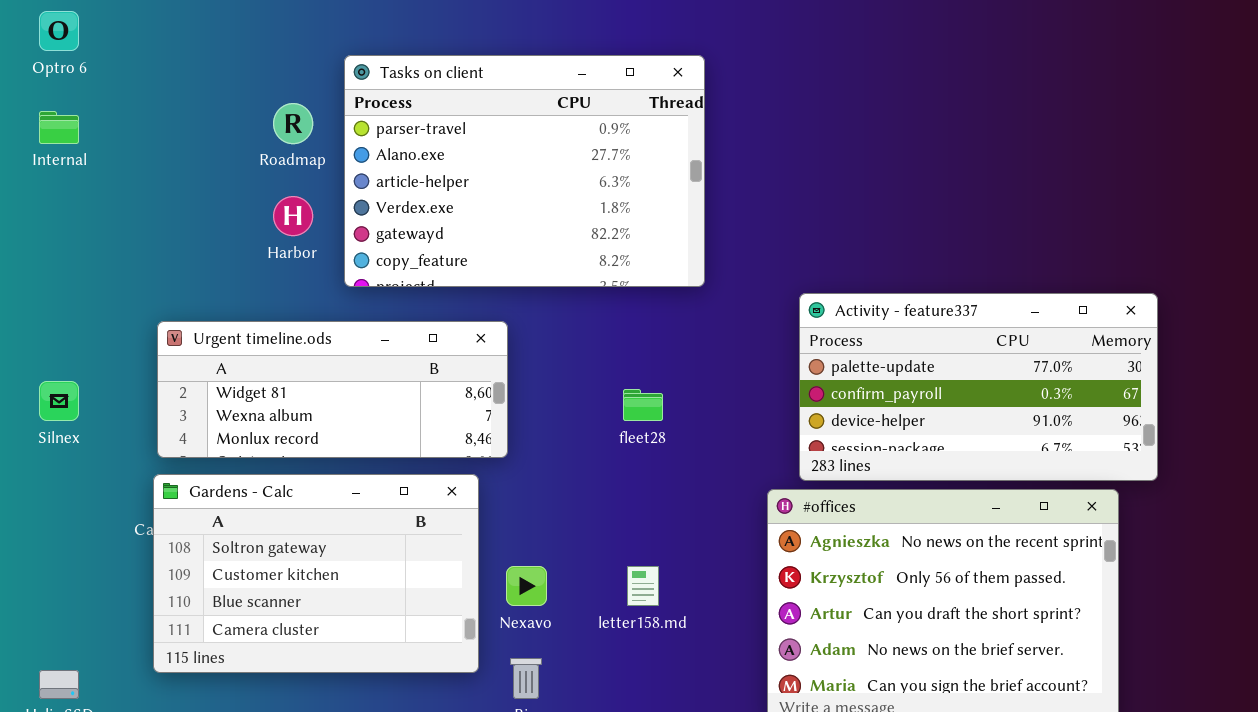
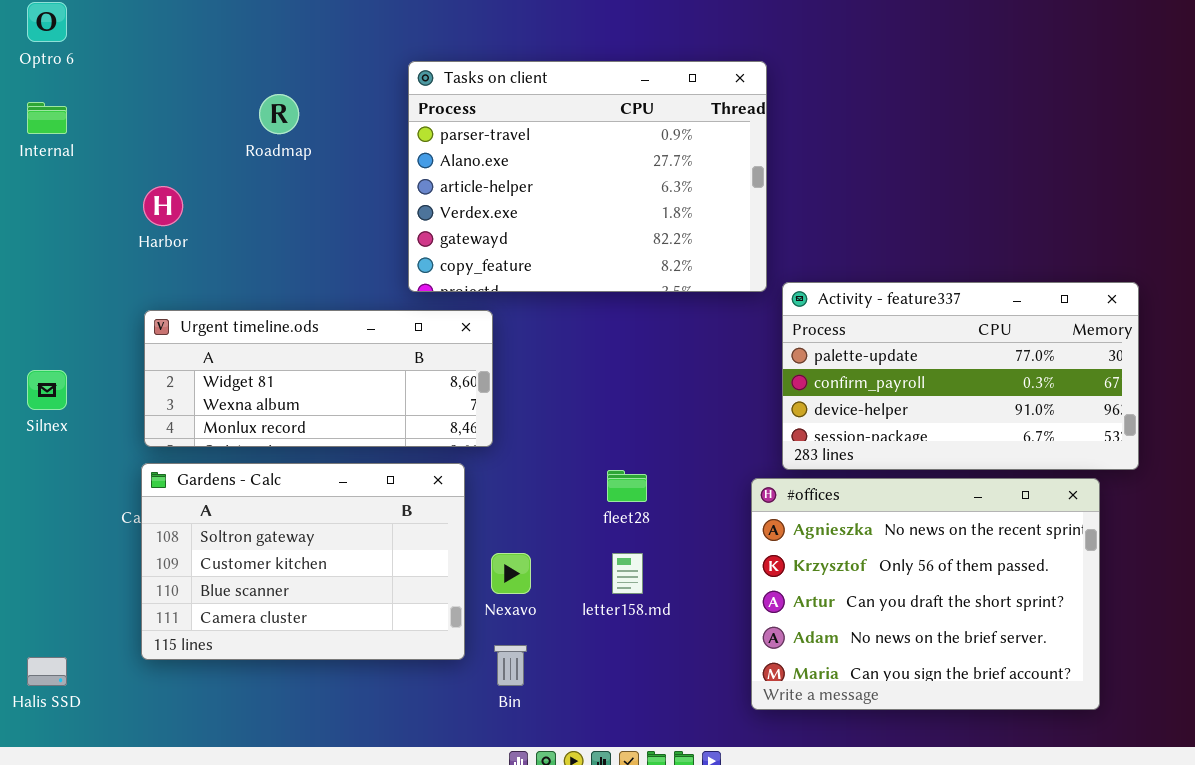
Tasks on client: [344,55,705,287] -> [408,61,767,292], moved
Harbor: [273,196,313,236] -> [143,186,183,226], moved
fleet28: [623,389,663,421] -> [607,470,647,502], moved

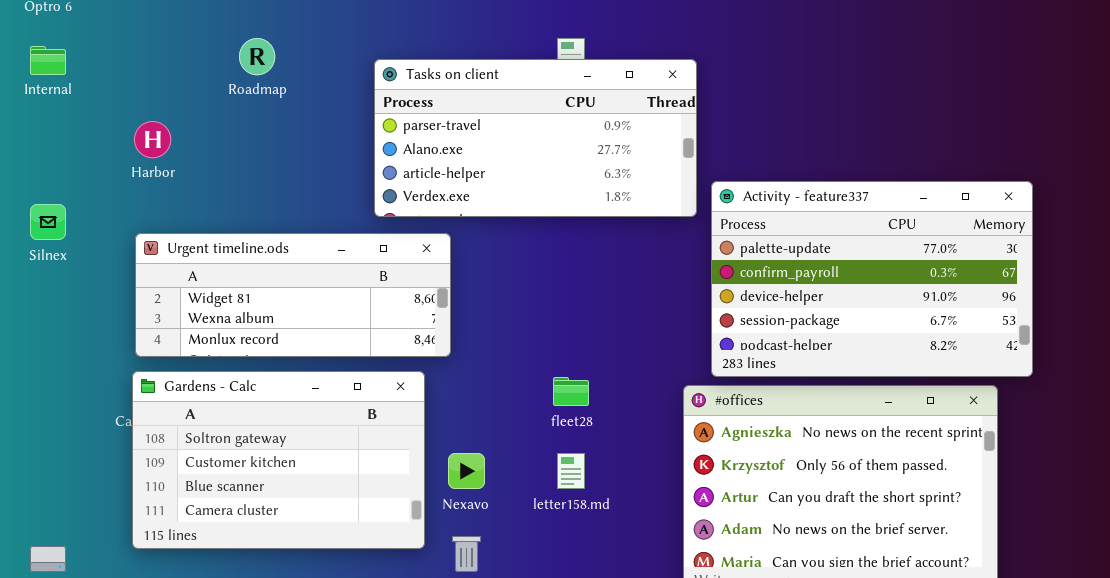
Tasks on client: [408,61,767,292] -> [374,59,697,217], resized
Activity - feature337: [782,282,1139,470] -> [711,181,1033,377], resized
Silnex: [27,370,67,410] -> [30,204,66,240], moved

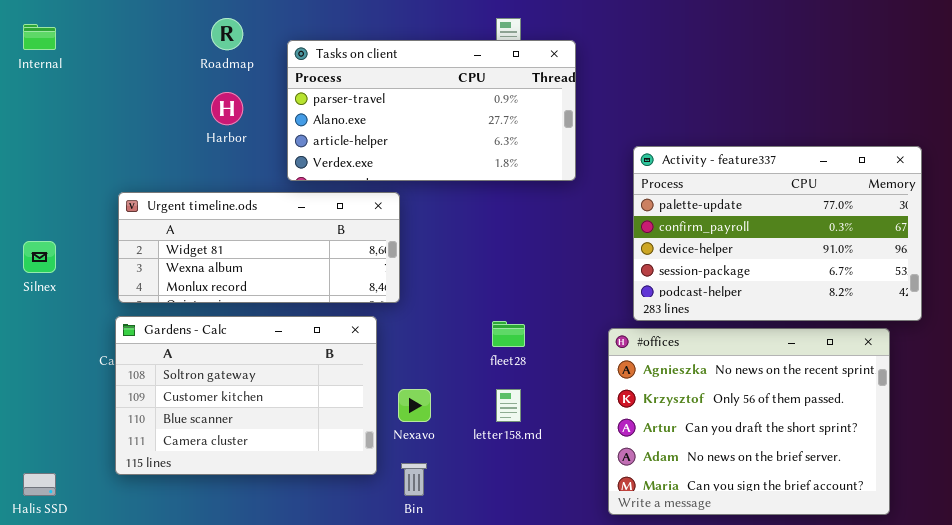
Tasks on client: [374,59,697,217] -> [287,40,576,181], moved
Harbor: [134,121,171,158] -> [211,92,243,125], moved
Silnex: [30,204,66,240] -> [23,241,56,273], moved

